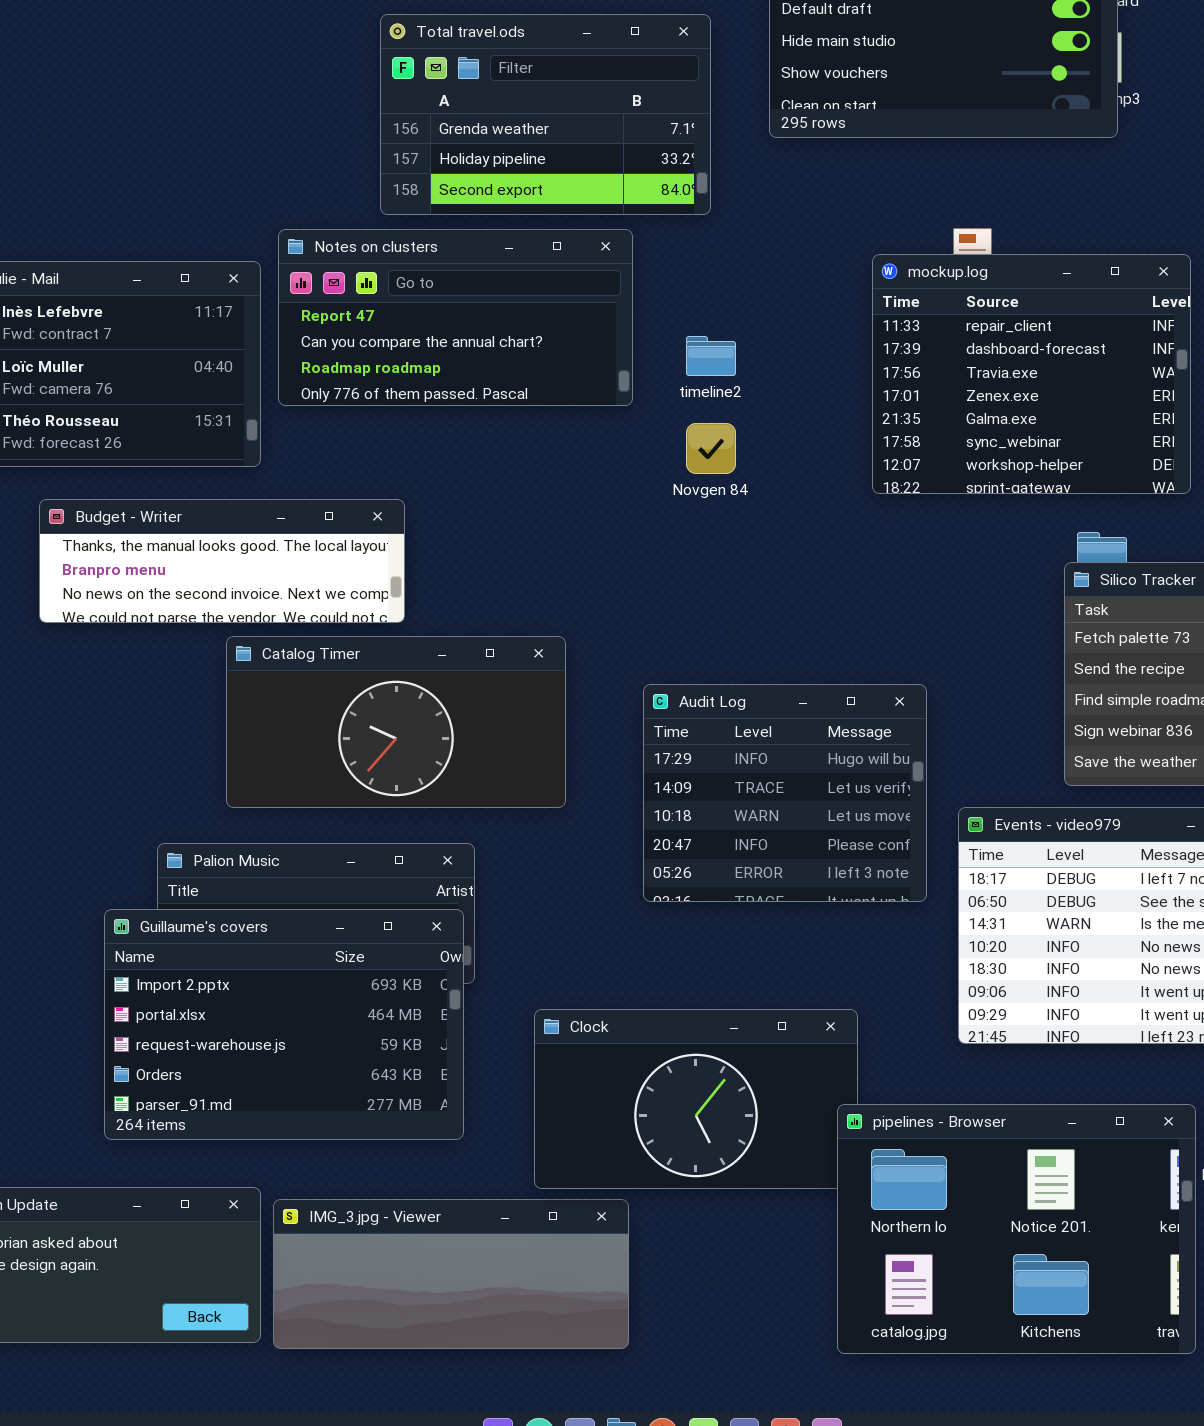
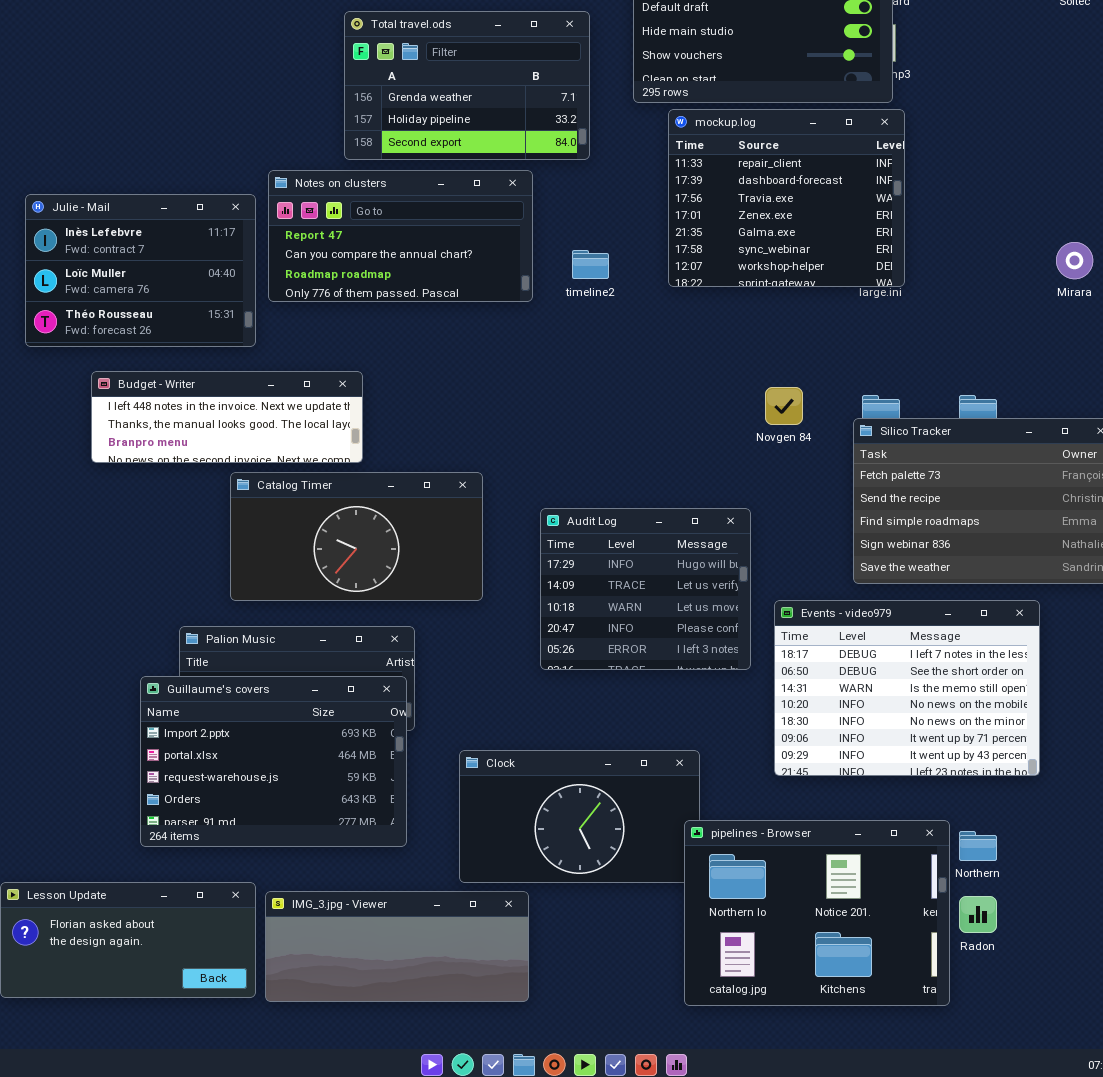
mockup.log: [872,254,1191,494] -> [668,109,905,287], moved
Novgen 84: [686,423,736,474] -> [765,387,803,425], moved
Budget - Writer: [39,499,405,623] -> [91,371,363,463], scrolled up 1 row

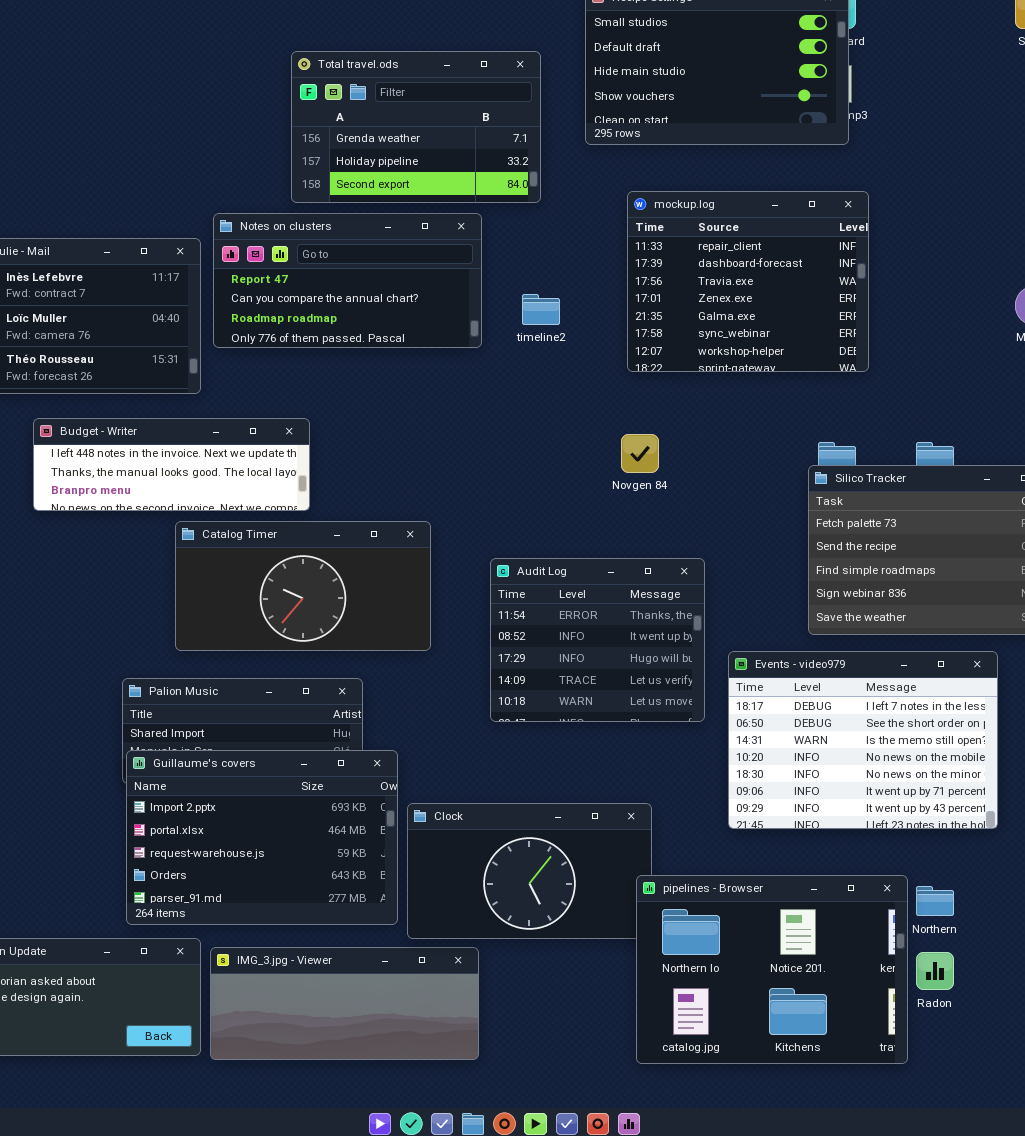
mockup.log: [668,109,905,287] -> [627,191,869,372], moved
Novgen 84: [765,387,803,425] -> [621,434,659,473], moved
Audit Log: [540,508,751,670] -> [490,558,705,722], scrolled up 2 rows
Guillaume's covers: [140,676,407,847] -> [126,750,398,925], moved

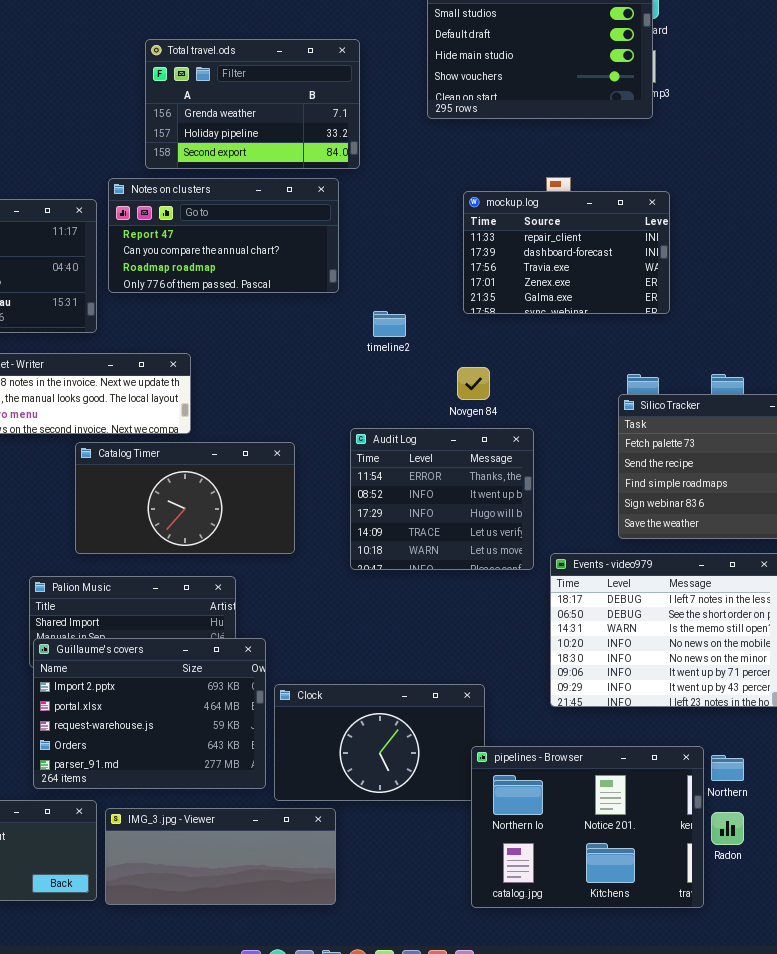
Total travel.ods: [291,51,541,203] -> [145,39,360,169], moved
mockup.log: [627,191,869,372] -> [463,191,670,314], resized
timeline2: [522,294,560,325] -> [373,311,406,337], moved
Audit Log: [490,558,705,722] -> [350,428,534,570], moved

